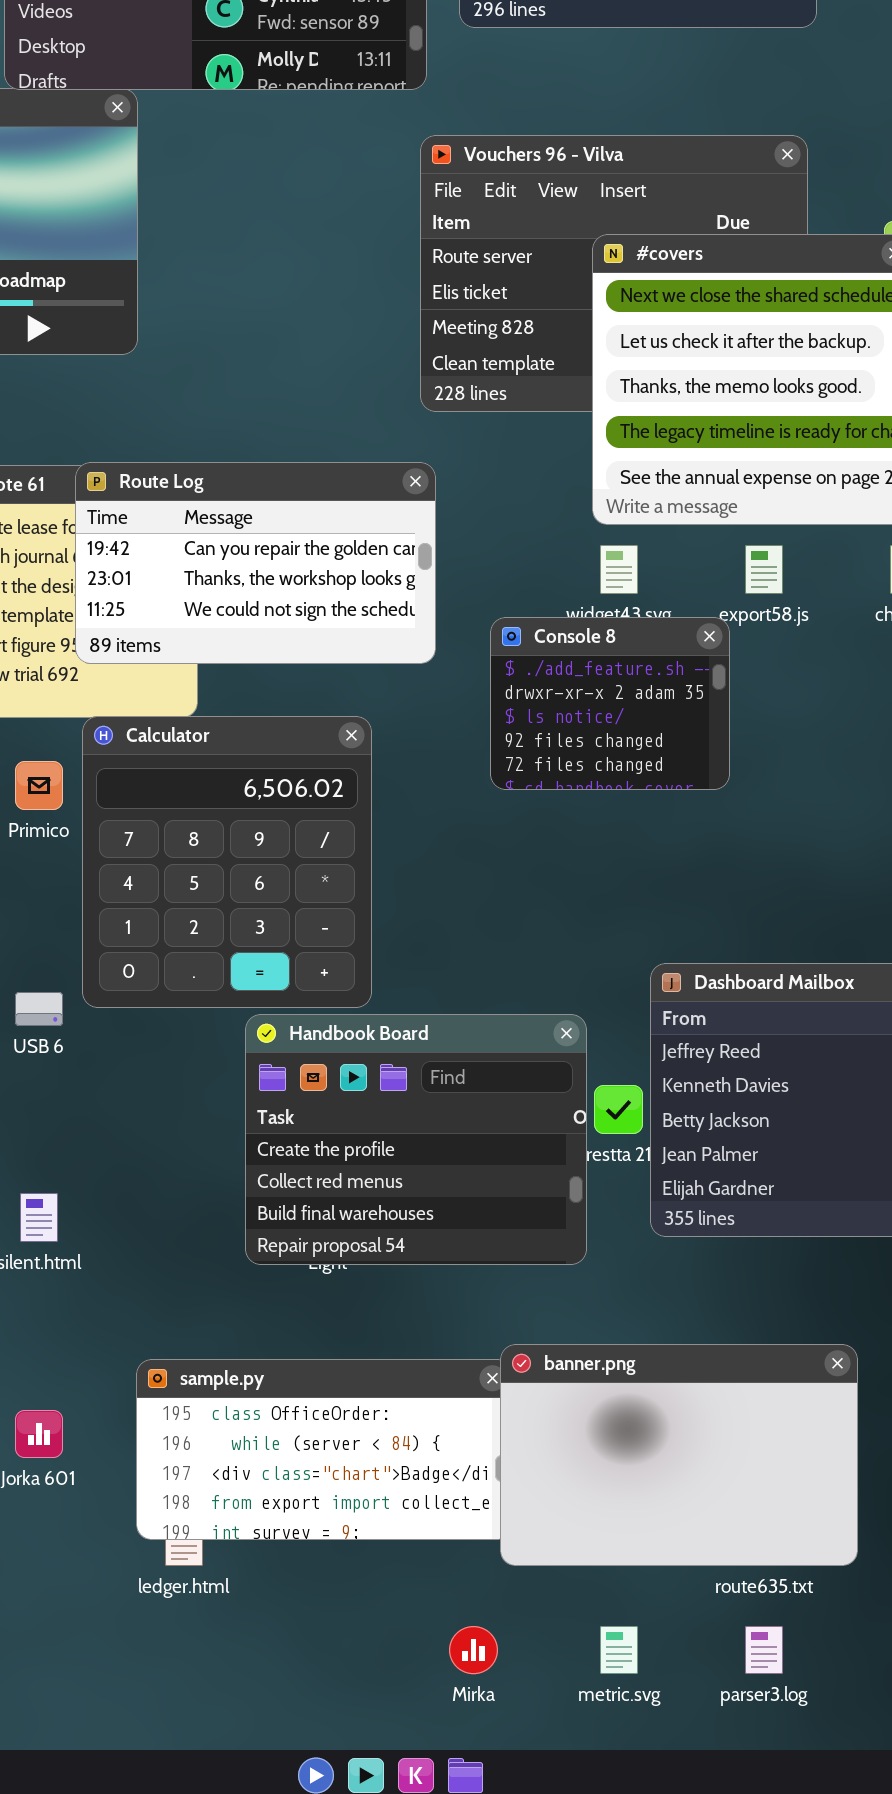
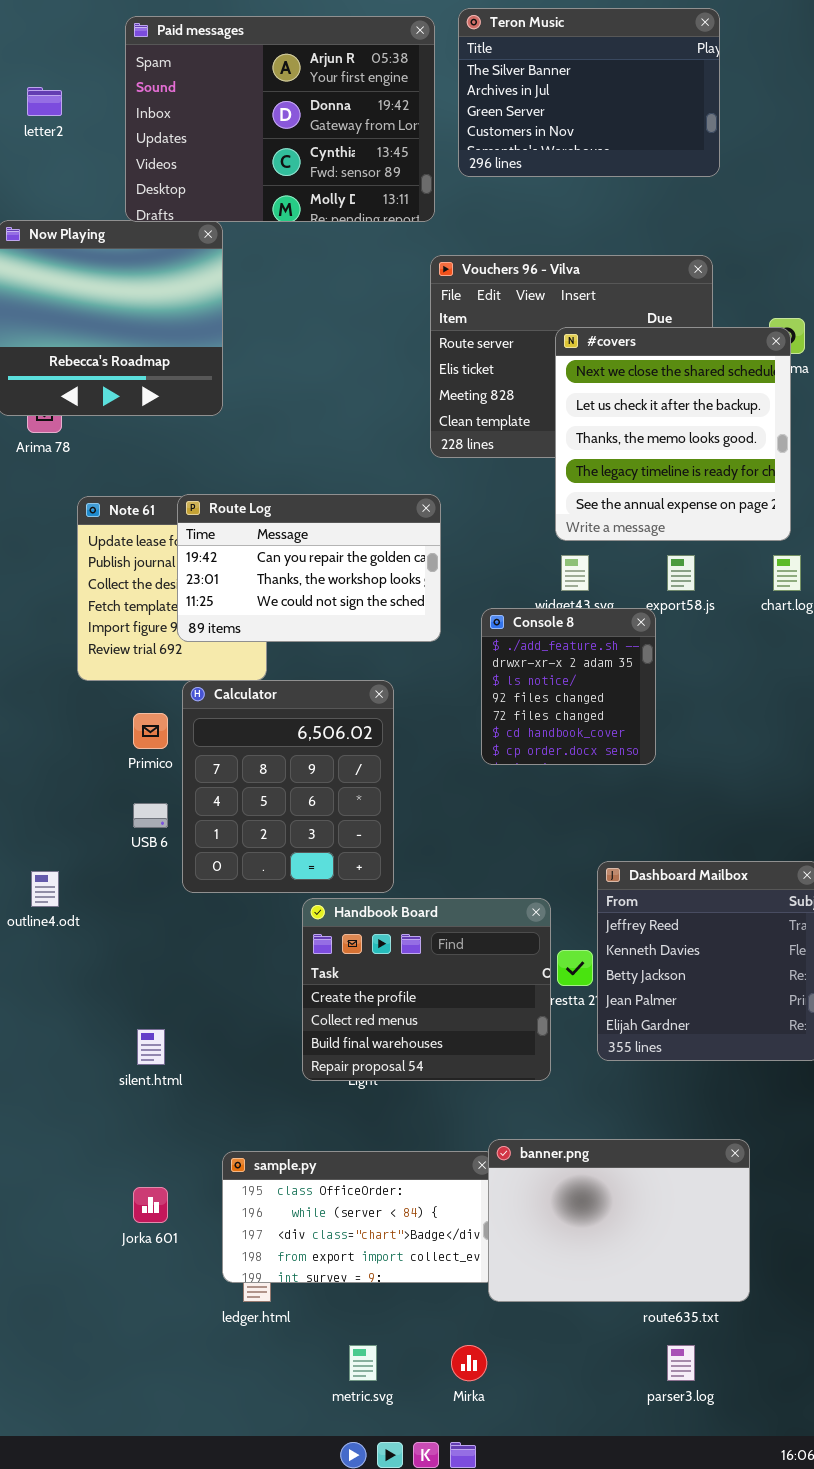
Console 8: [490,617,730,790] -> [481,608,656,765], resized
USB 6: [15,992,63,1026] -> [133,803,168,828], moved
metric.svg: [600,1626,638,1674] -> [349,1345,377,1381], moved

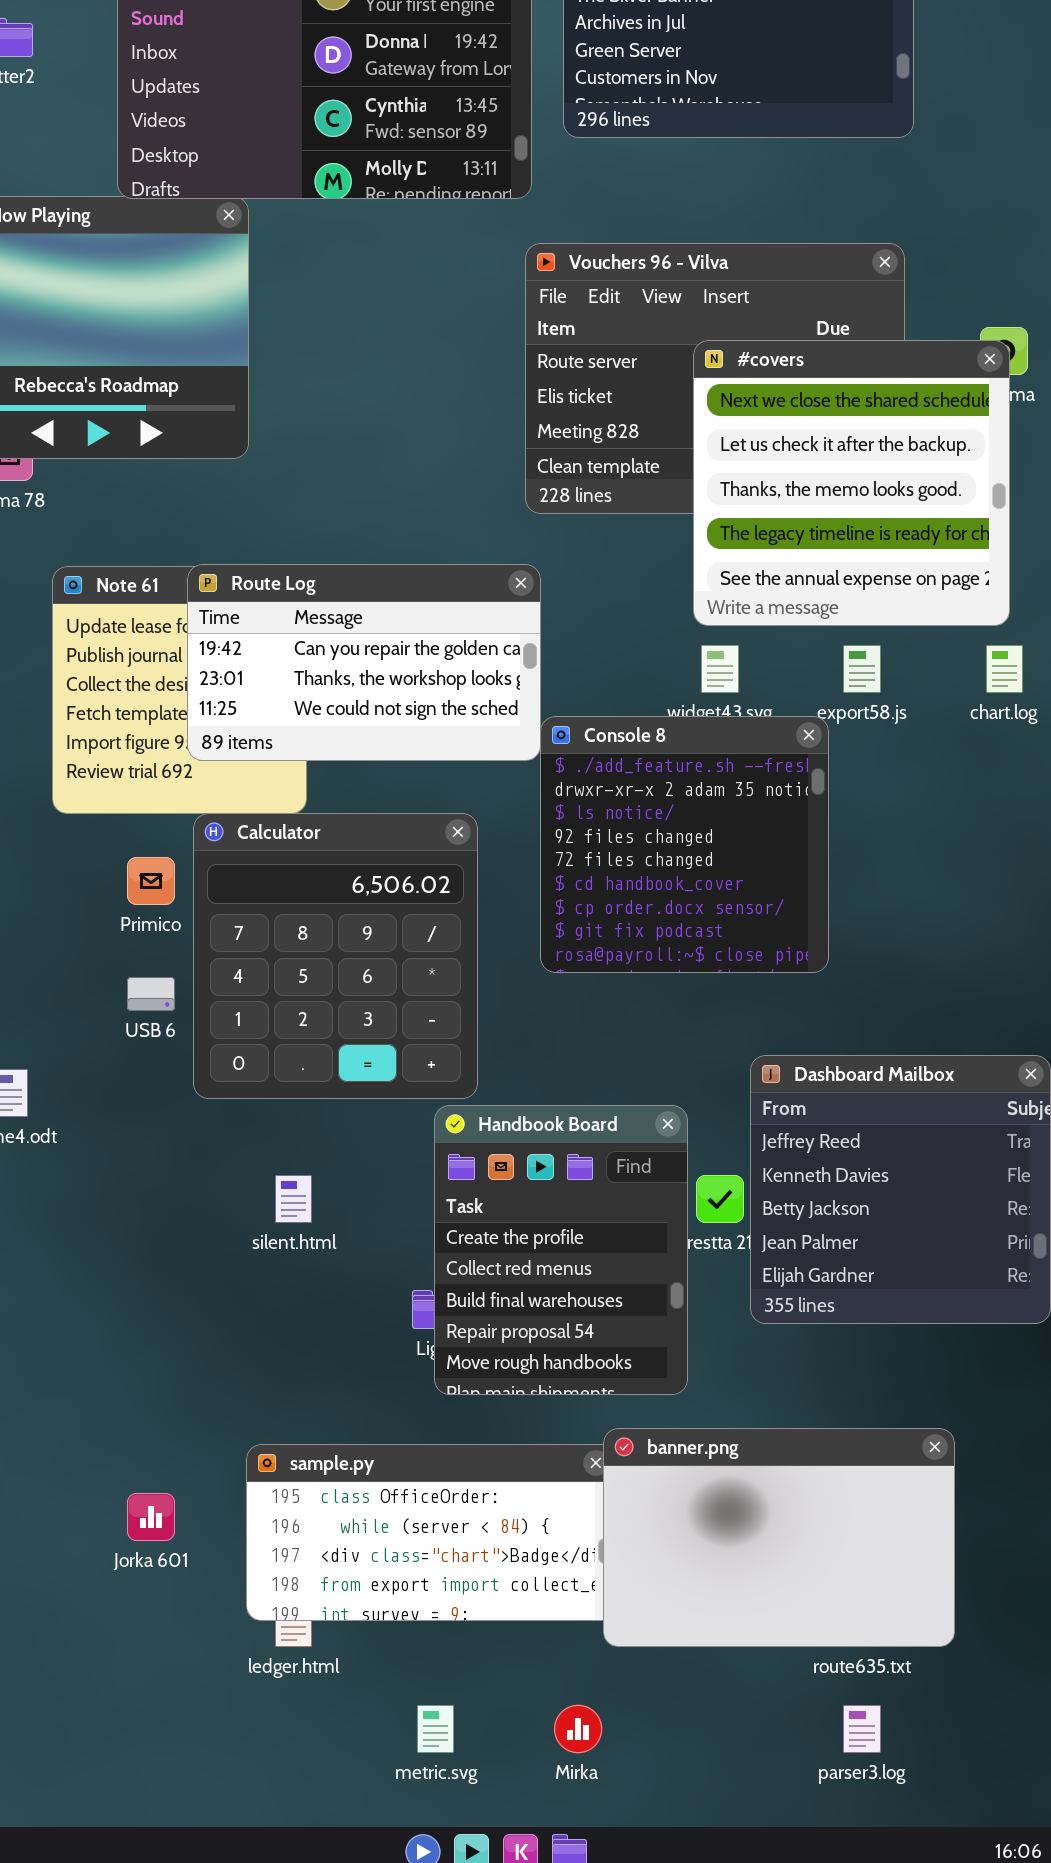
Console 8: [481,608,656,765] -> [540,716,829,973], resized
Handbook Board: [302,898,551,1081] -> [434,1105,688,1395], resized
silent.html: [137,1029,165,1065] -> [275,1175,312,1223], moved

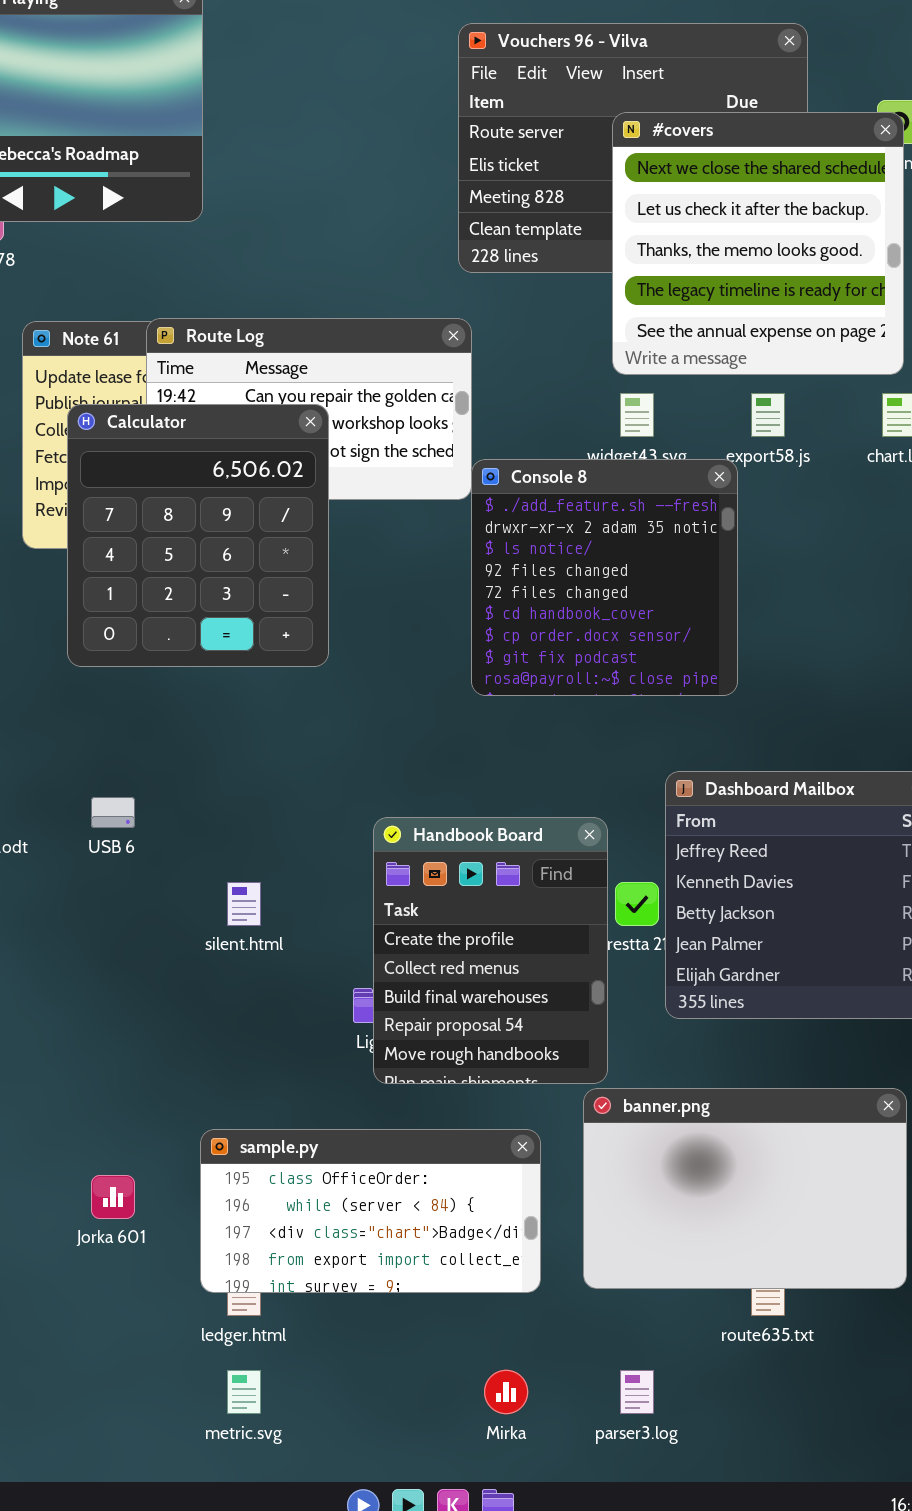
Calculator: [193,813,478,1099] -> [67,404,329,667], moved
USB 6: [127,977,175,1011] -> [91,797,135,828], moved
banner.png: [603,1428,955,1647] -> [583,1088,907,1289], moved
metric.svg: [417,1705,454,1753] -> [227,1370,261,1414], moved
parser3.log: [843,1705,881,1753] -> [620,1370,654,1414], moved

